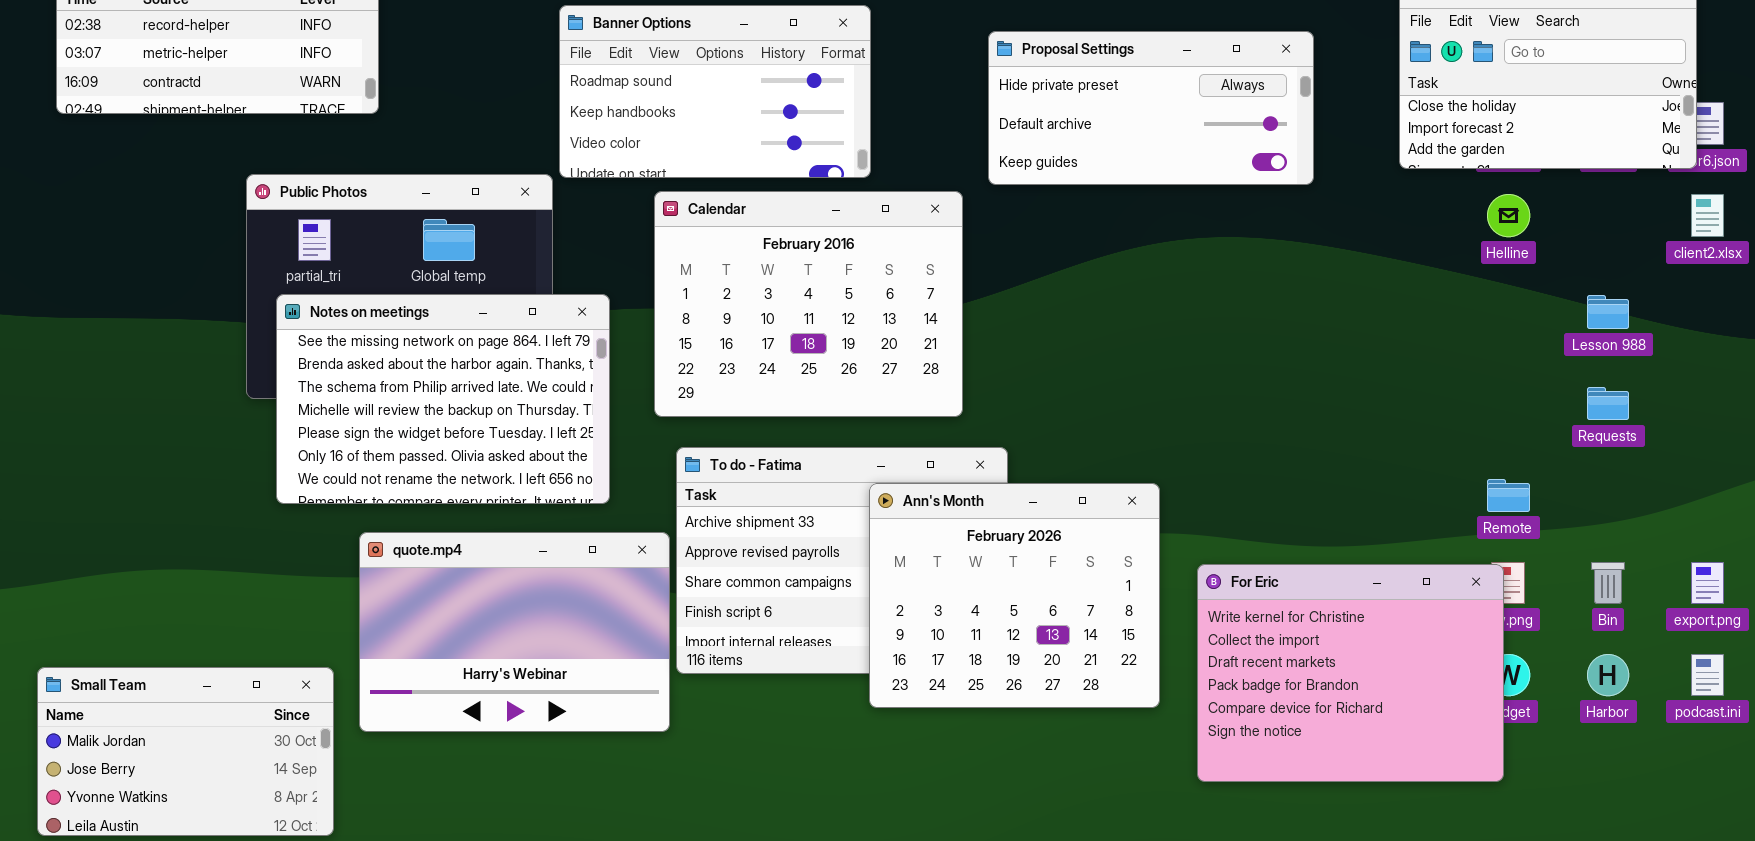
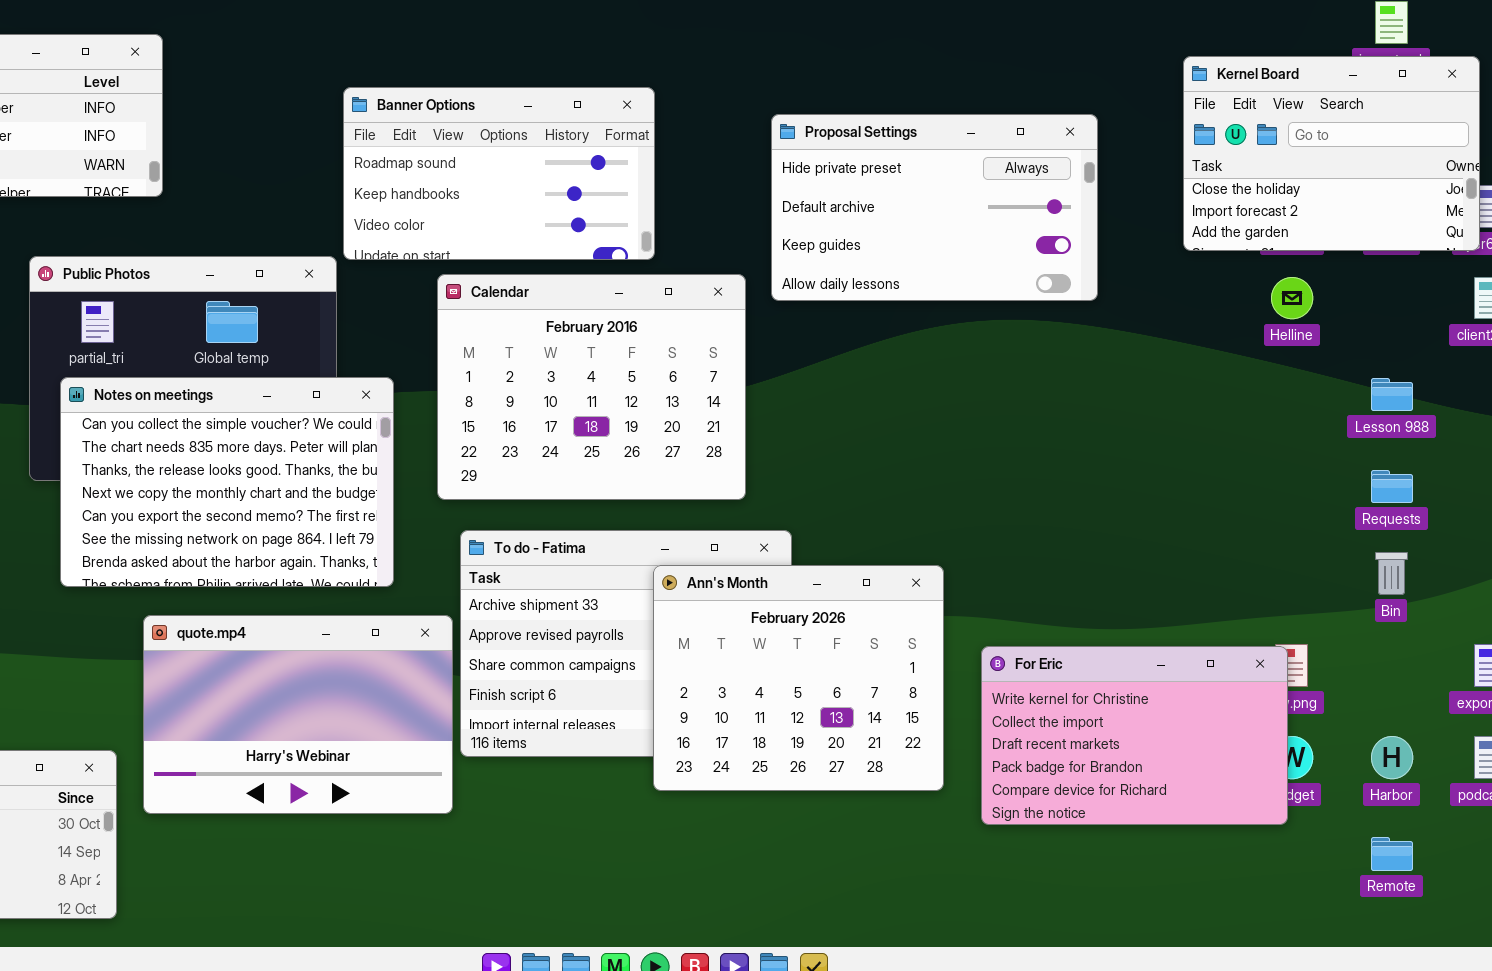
Proposal Settings: [988,31,1314,185] -> [771,114,1098,301], resized
Notes on meetings: [276,294,610,504] -> [60,377,394,587], scrolled up 5 rows
Remote: [1487,479,1530,512] -> [1371,837,1413,871], moved
Bin: [1591,562,1625,604] -> [1375,552,1408,595], moved
For Eric: [1197,564,1504,782] -> [981,646,1288,825], resized

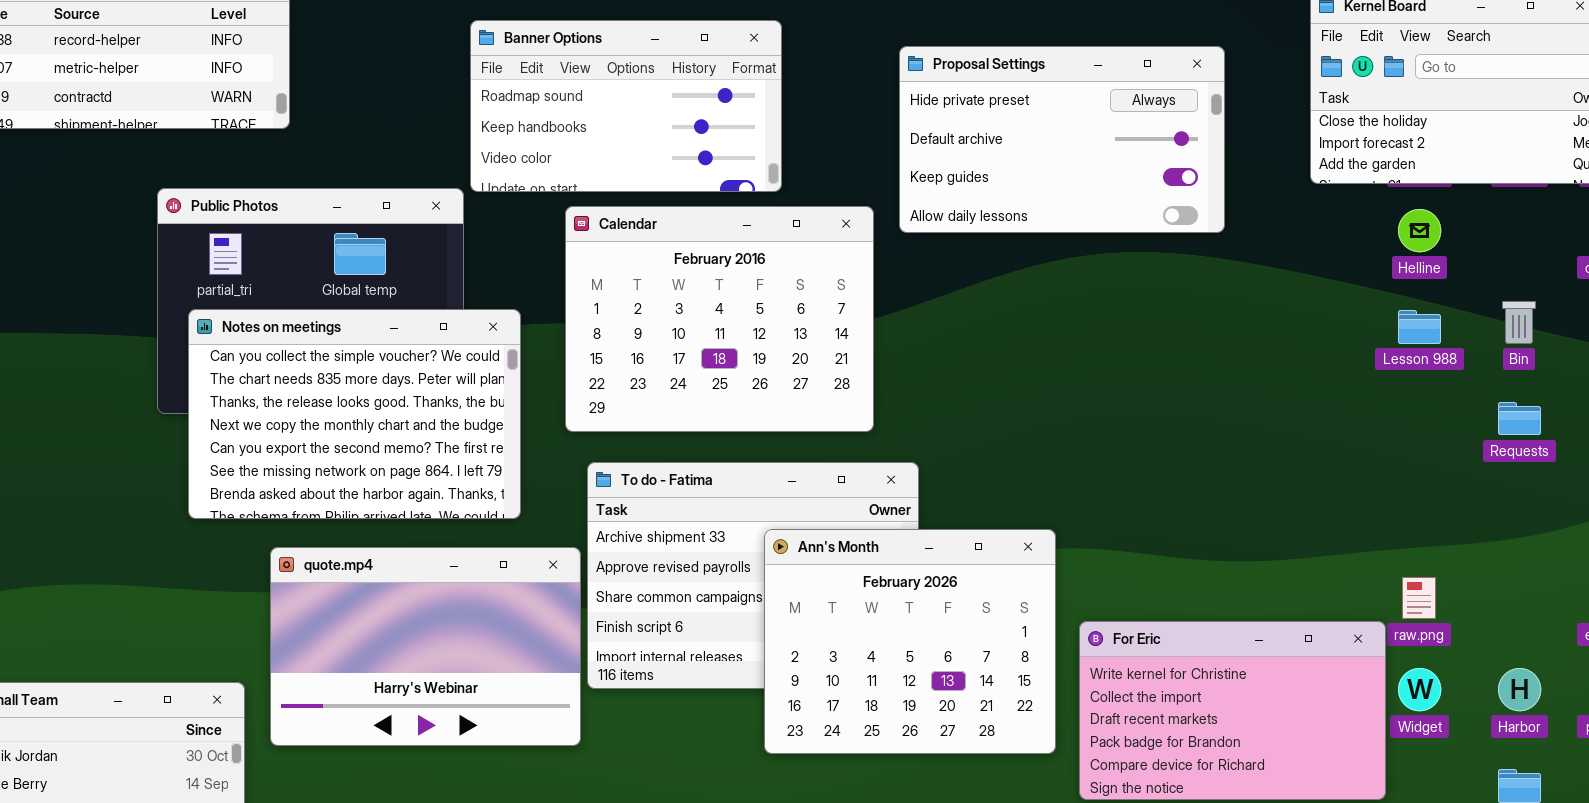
Lesson 988: [1371,378,1413,411] -> [1398,310,1441,344], moved
Bin: [1375,552,1408,595] -> [1502,301,1536,344], moved
Ann's Month: [653,565,944,791] -> [764,529,1056,754], moved
For Eric: [981,646,1288,825] -> [1079,621,1386,800], moved

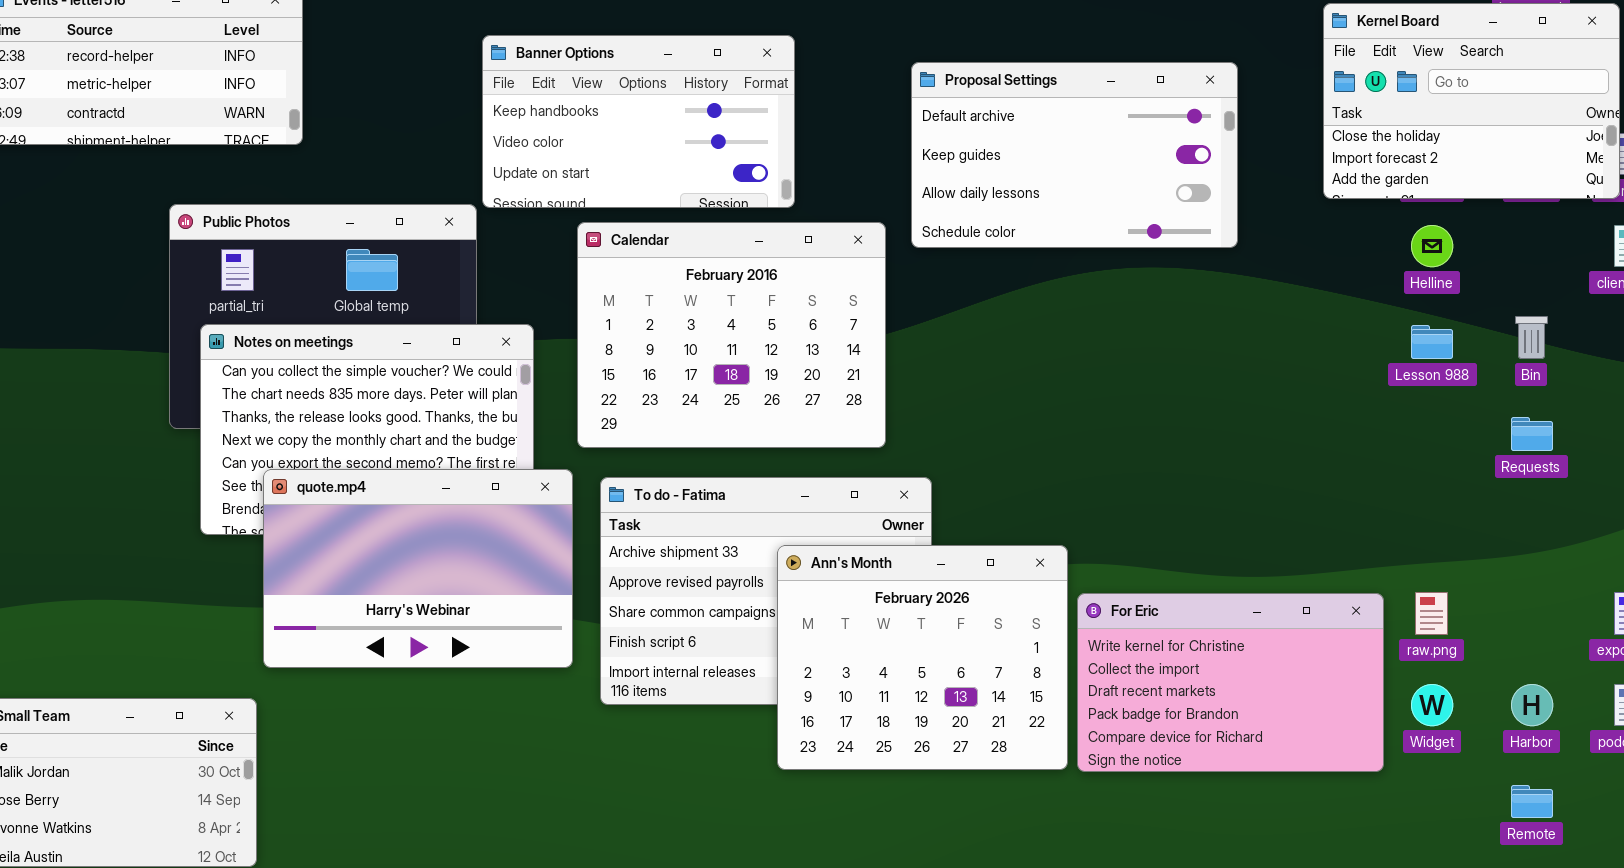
Banner Options: [470,20,782,192] -> [482,35,795,208], scrolled down 1 row
Proposal Settings: [899,46,1225,233] -> [911,62,1238,248], scrolled down 1 row
quote.mp4: [270,547,581,746] -> [263,469,573,668], moved
For Eric: [1079,621,1386,800] -> [1077,593,1384,772], moved

